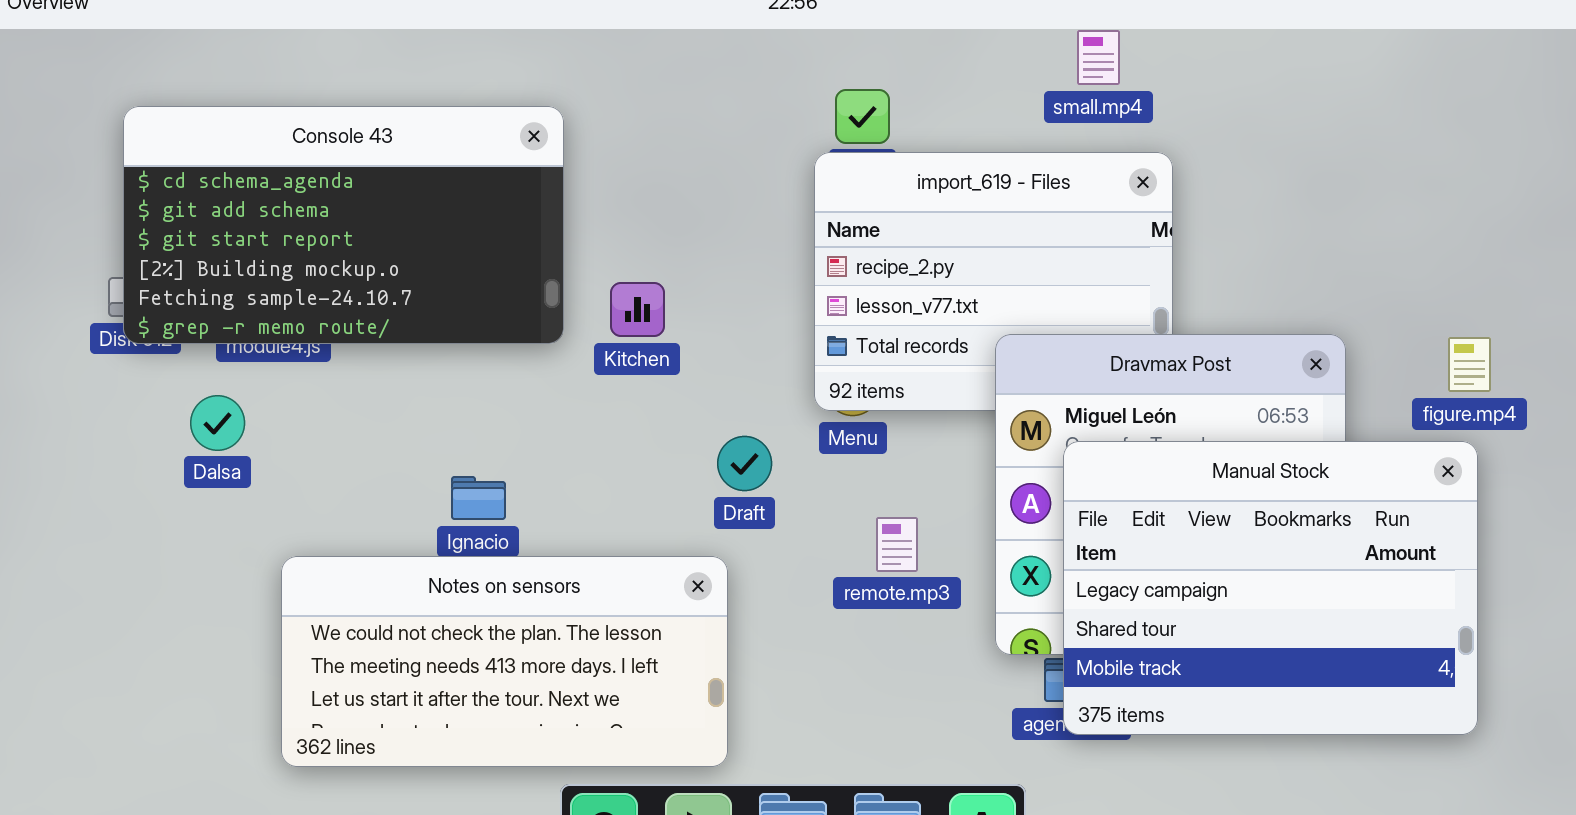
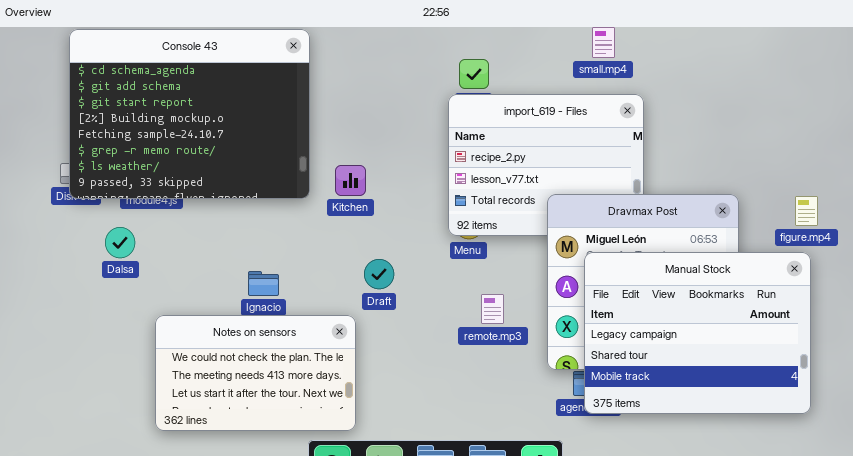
Console 43: [123,106,564,344] -> [69,29,310,199], resized
Draft: [717,436,772,491] -> [364,259,394,289], moved
Notes on sensors: [281,556,728,767] -> [155,315,356,431], resized

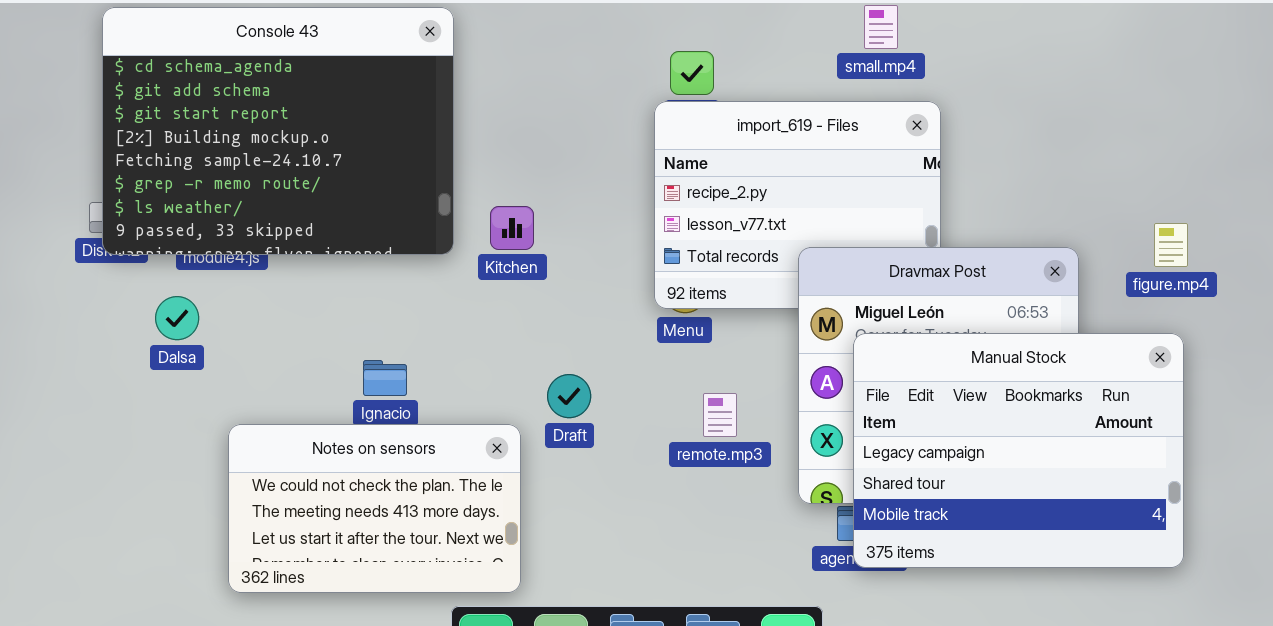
figure.mp4: [795,196,818,226] -> [1154,223,1188,267], moved
Draft: [364,259,394,289] -> [547,374,591,418], moved

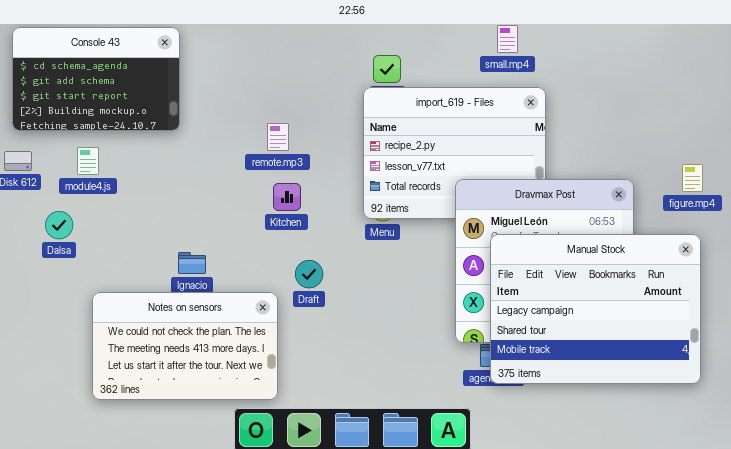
Console 43: [102,7,454,255] -> [12,27,180,131], resized
Kitchen: [490,206,534,250] -> [273,183,301,211], moved
remote.mp3: [703,393,737,437] -> [267,123,289,151], moved

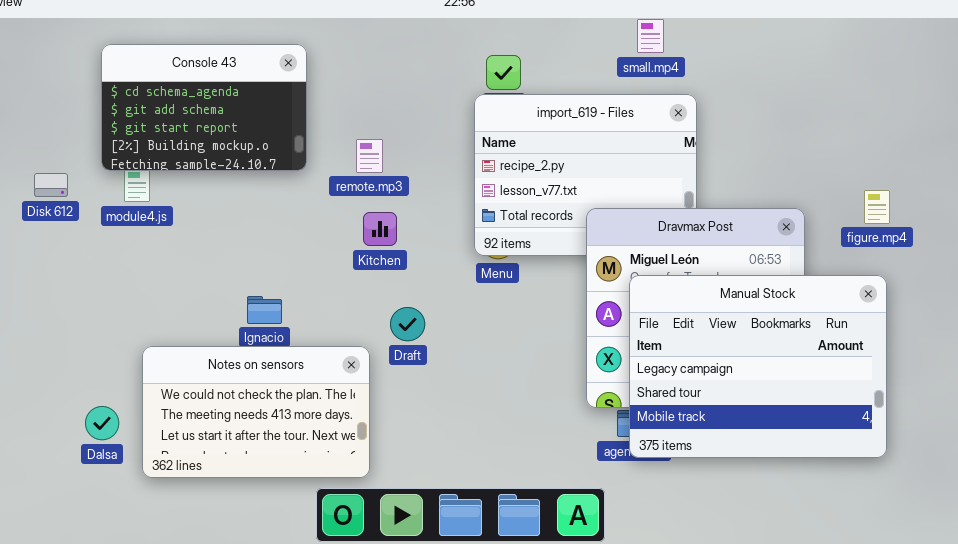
Console 43: [12,27,180,131] -> [101,44,307,171], moved
Dalsa: [45,211,73,239] -> [85,406,119,440], moved

